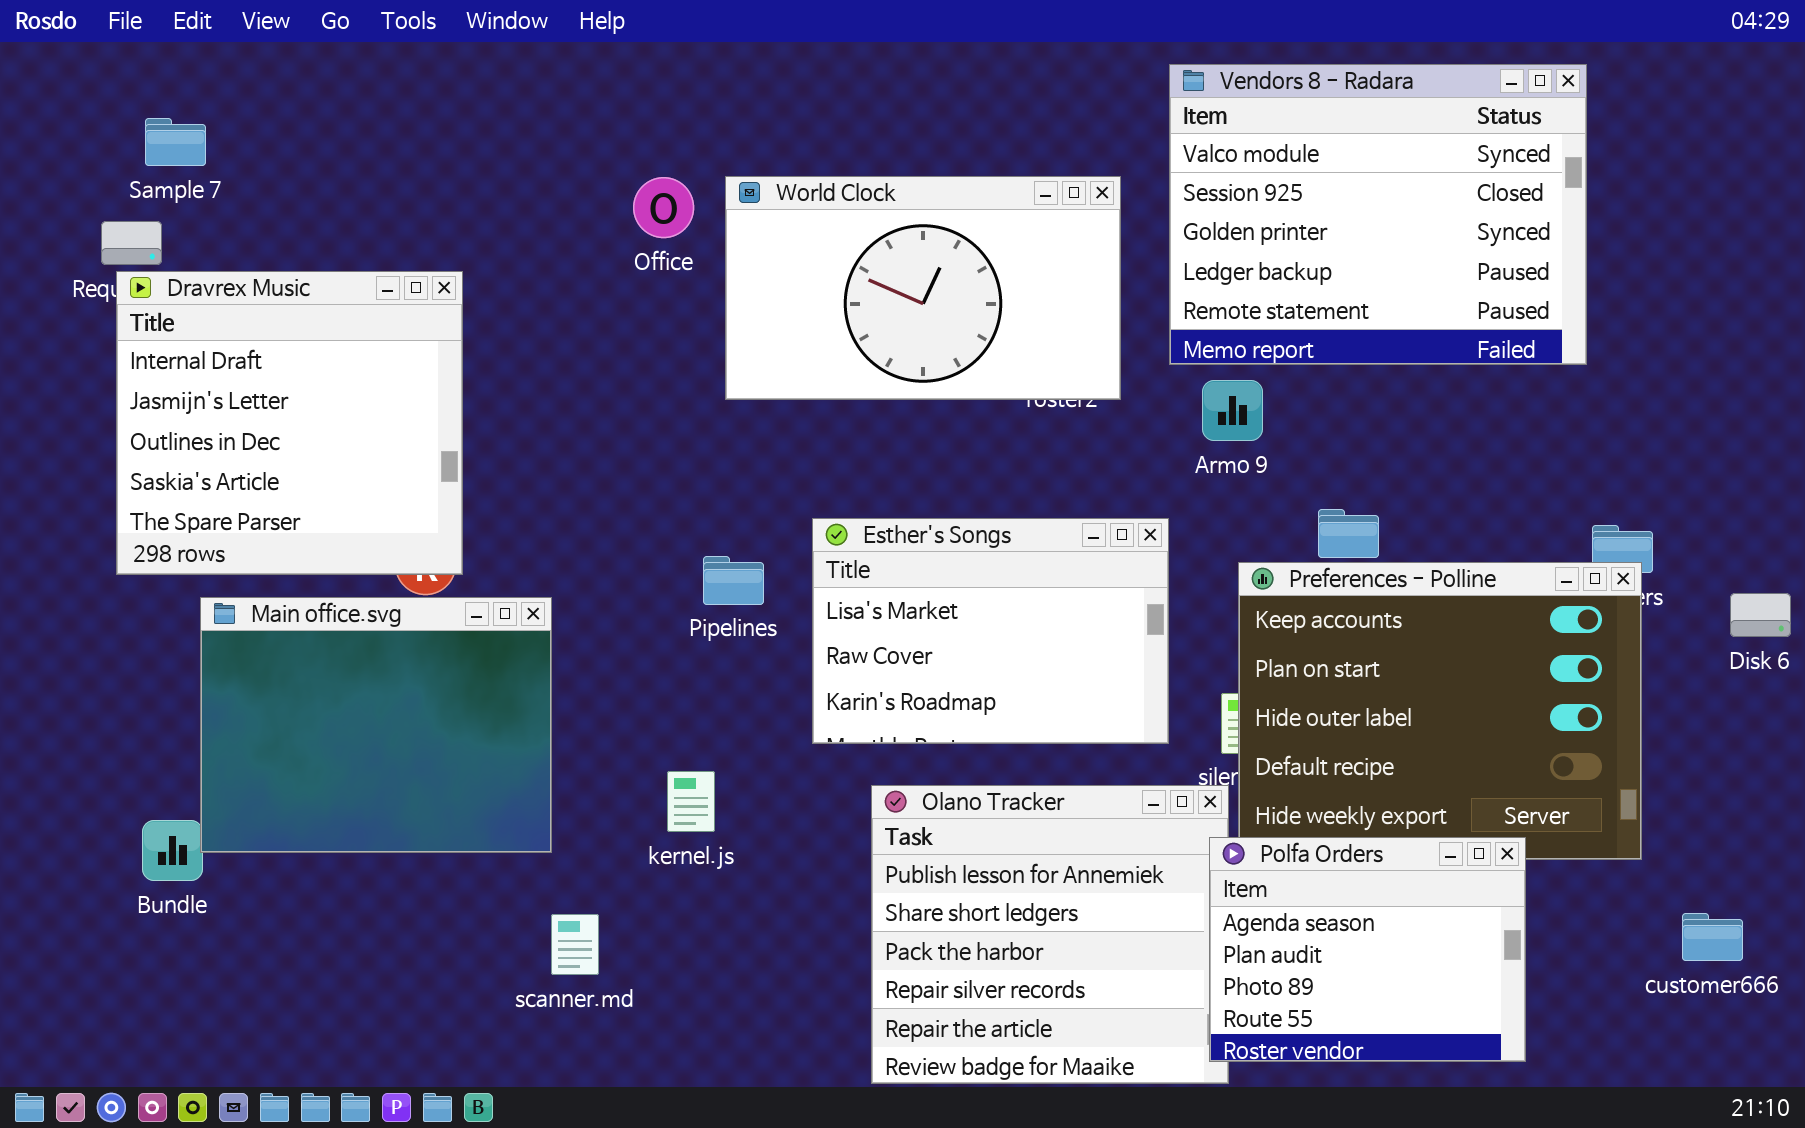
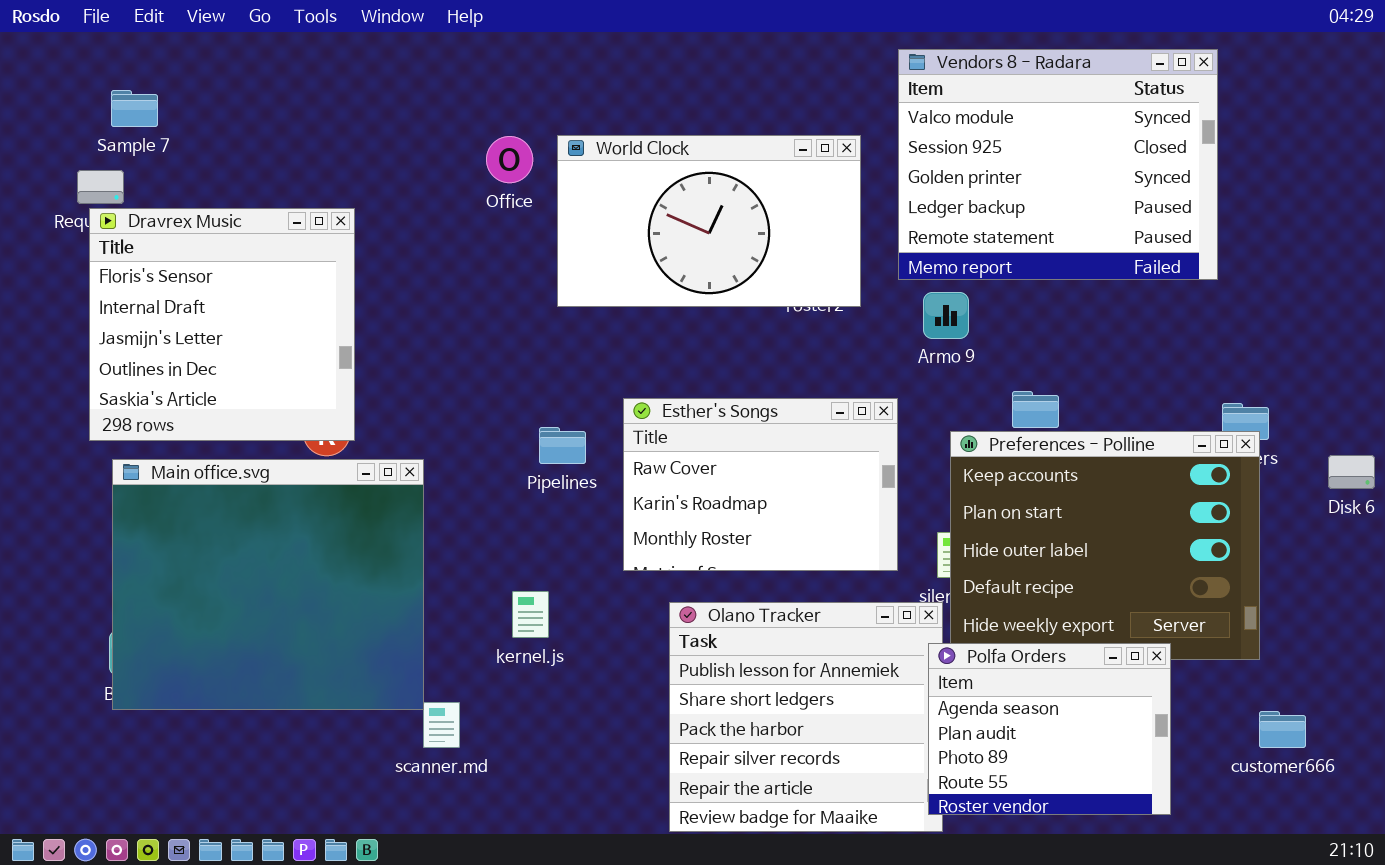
Dravrex Music: [116,271,463,575] -> [89,208,355,441], scrolled up 1 row
Esther's Songs: [812,518,1169,744] -> [623,398,898,571], scrolled down 1 row
Main office.svg: [200,597,552,853] -> [112,459,424,710], resized
customer666: [1682,913,1743,961] -> [1259,711,1306,748], moved

